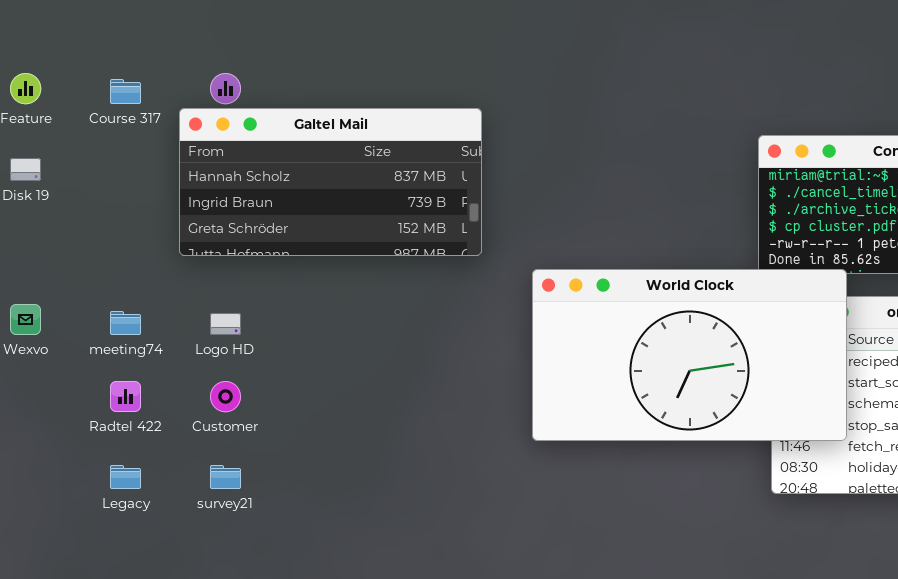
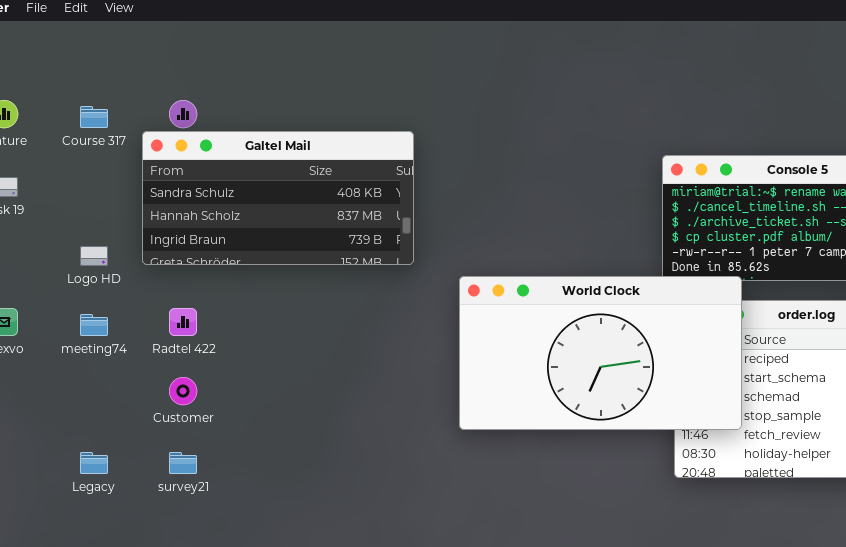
Galtel Mail: [179,108,482,256] -> [142,131,414,265], scrolled up 1 row
Logo HD: [210,313,241,335] -> [80,246,108,266], moved
Radtel 422: [110,381,141,412] -> [169,308,197,336], moved

